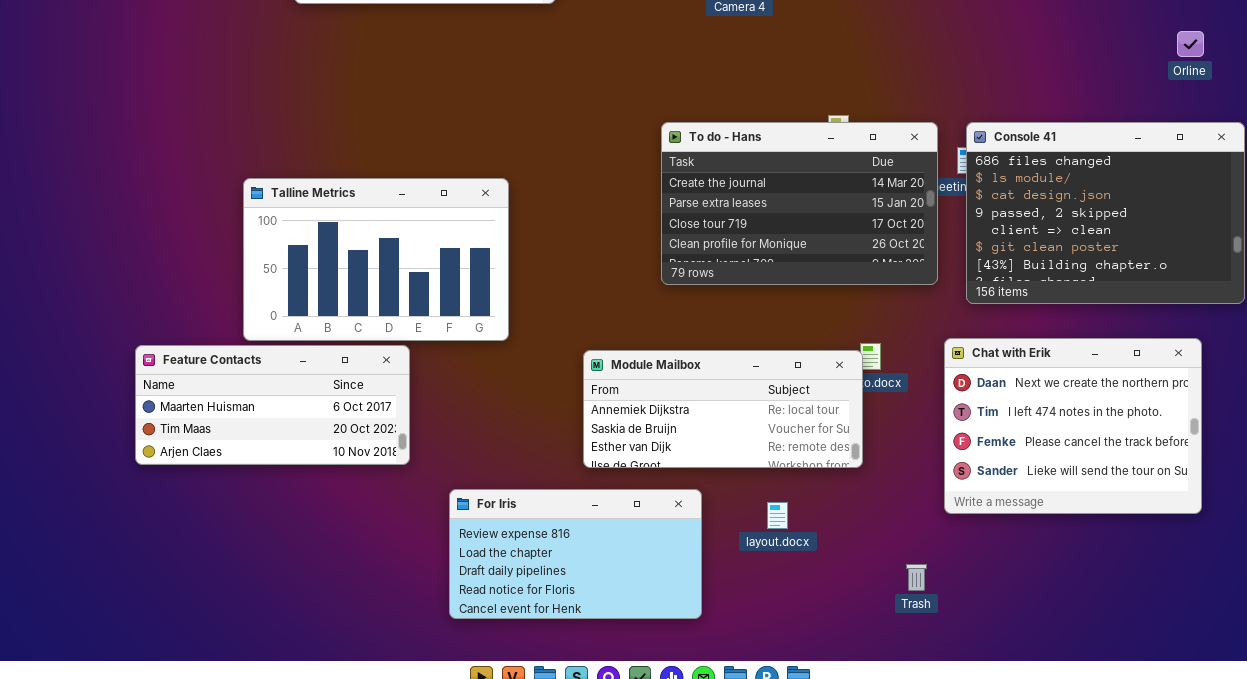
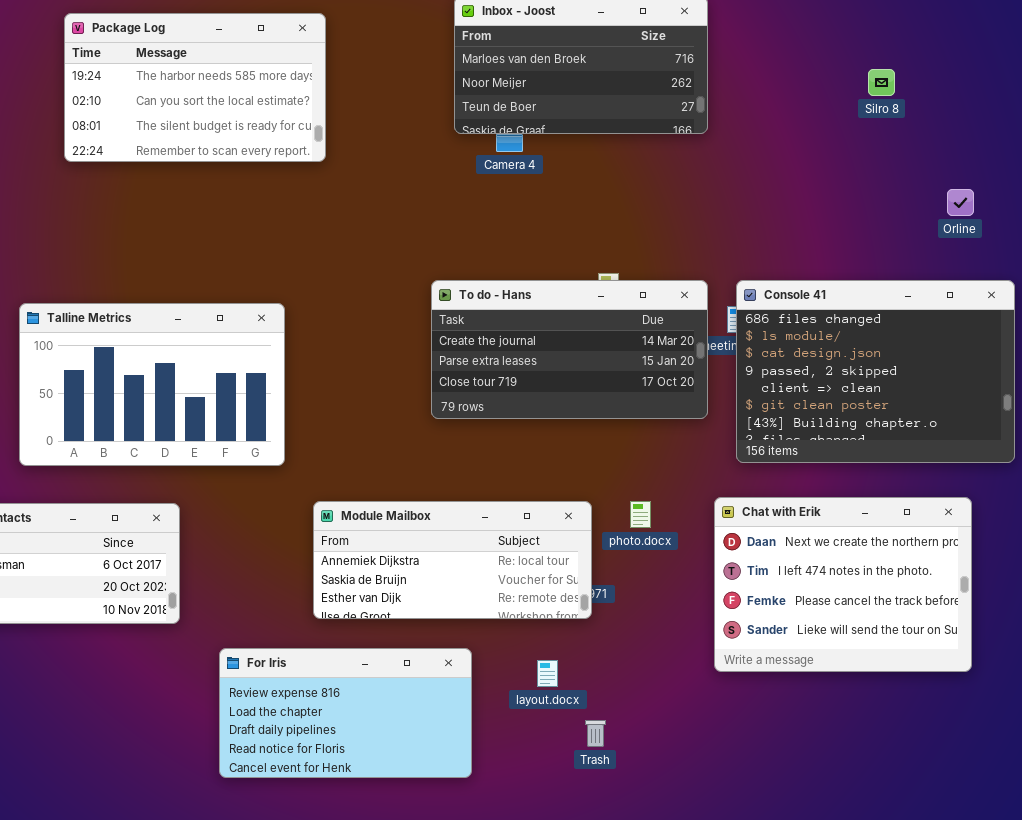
To do - Hans: [661,122,938,285] -> [431,280,708,419], resized
Talline Metrics: [243,178,509,341] -> [19,303,285,466], moved
Module Mailbox: [583,350,863,468] -> [313,501,592,619], moved
Trash: [906,564,927,591] -> [585,720,606,747], moved

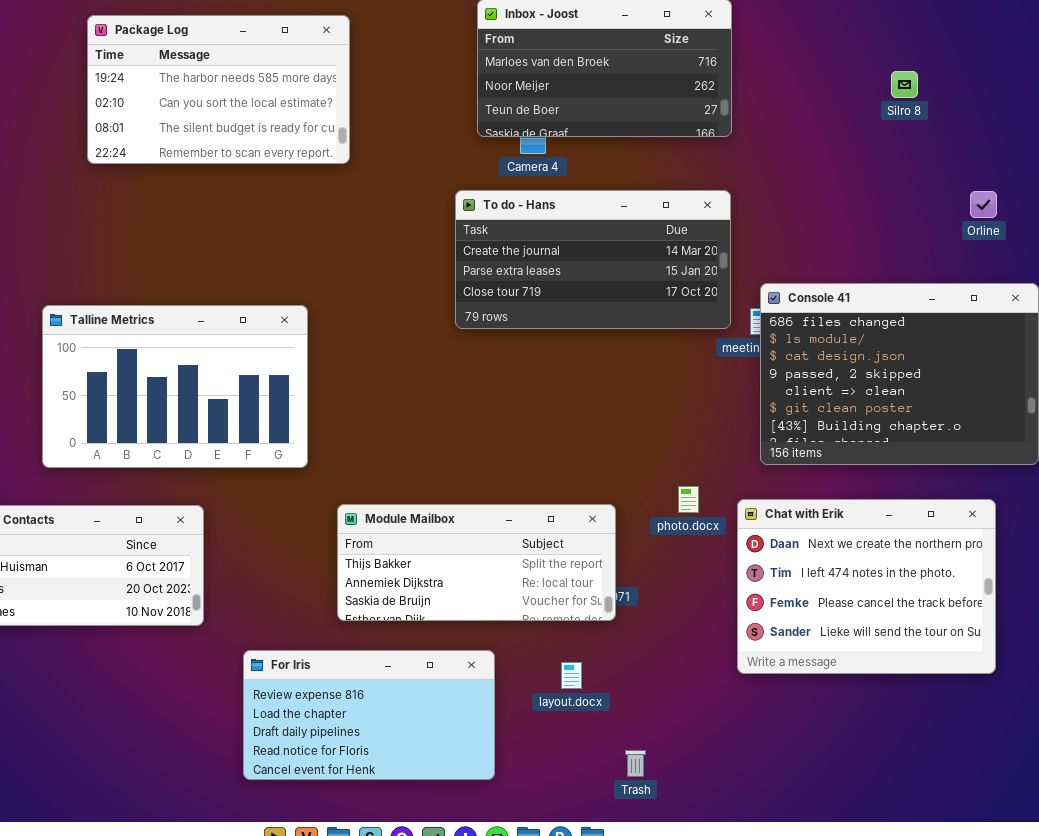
To do - Hans: [431,280,708,419] -> [455,190,731,329], moved
Module Mailbox: [313,501,592,619] -> [337,504,616,621], scrolled up 1 row
photo.docx: [630,501,651,528] -> [678,486,699,513], moved
Trash: [585,720,606,747] -> [625,750,646,777], moved

